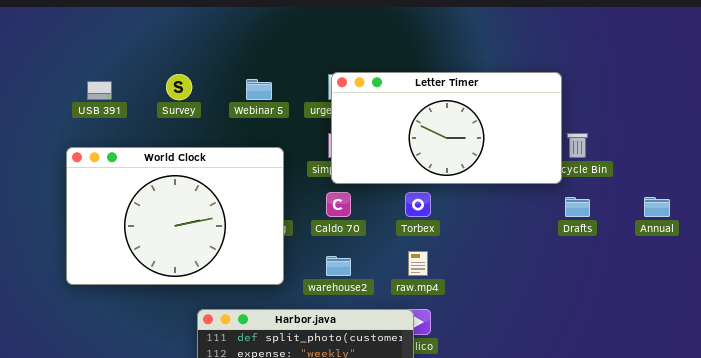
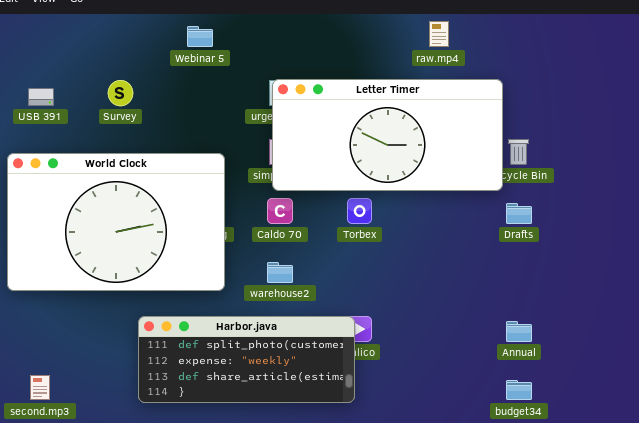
Webinar 5: [246,79,272,100] -> [187,26,213,47], moved
Annual: [644,197,670,217] -> [506,321,532,342], moved
raw.mp4: [408,251,428,276] -> [429,21,449,47], moved

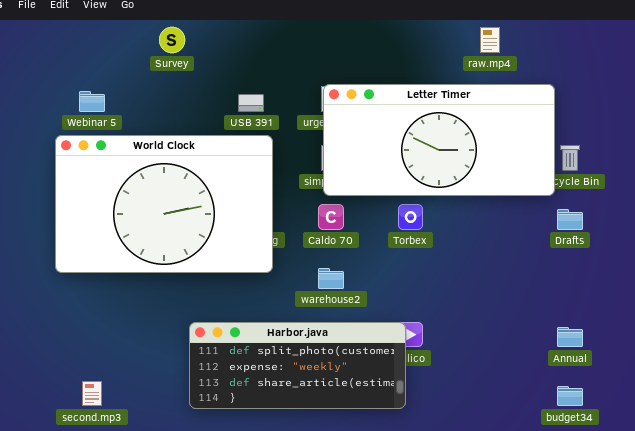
Webinar 5: [187,26,213,47] -> [79,91,105,112], moved
Survey: [108,80,133,106] -> [159,27,185,53], moved
USB 391: [28,88,54,106] -> [238,94,264,112], moved
World Clock: [7,153,225,291] -> [55,135,273,273], moved

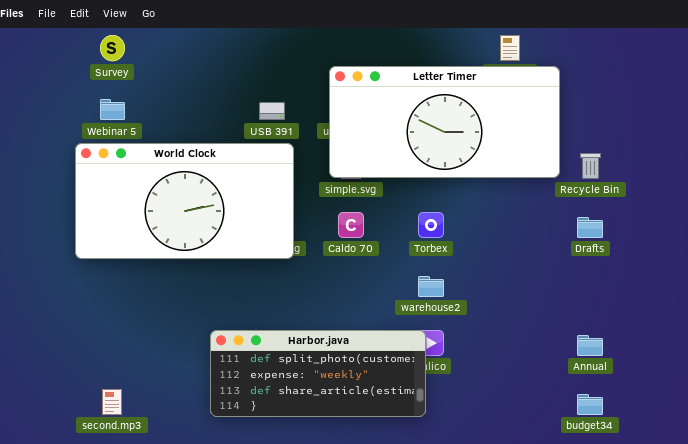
Survey: [159,27,185,53] -> [100,35,125,61], moved
Letter Timer: [323,84,555,196] -> [329,66,560,178], moved
World Clock: [55,135,273,273] -> [75,143,294,259], resized
warehouse2: [318,268,344,289] -> [418,276,444,297], moved

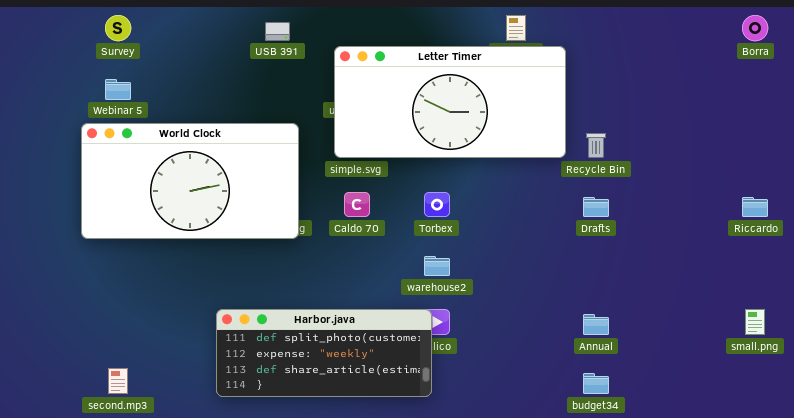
USB 391: [259,102,285,120] -> [265,22,290,41], moved

